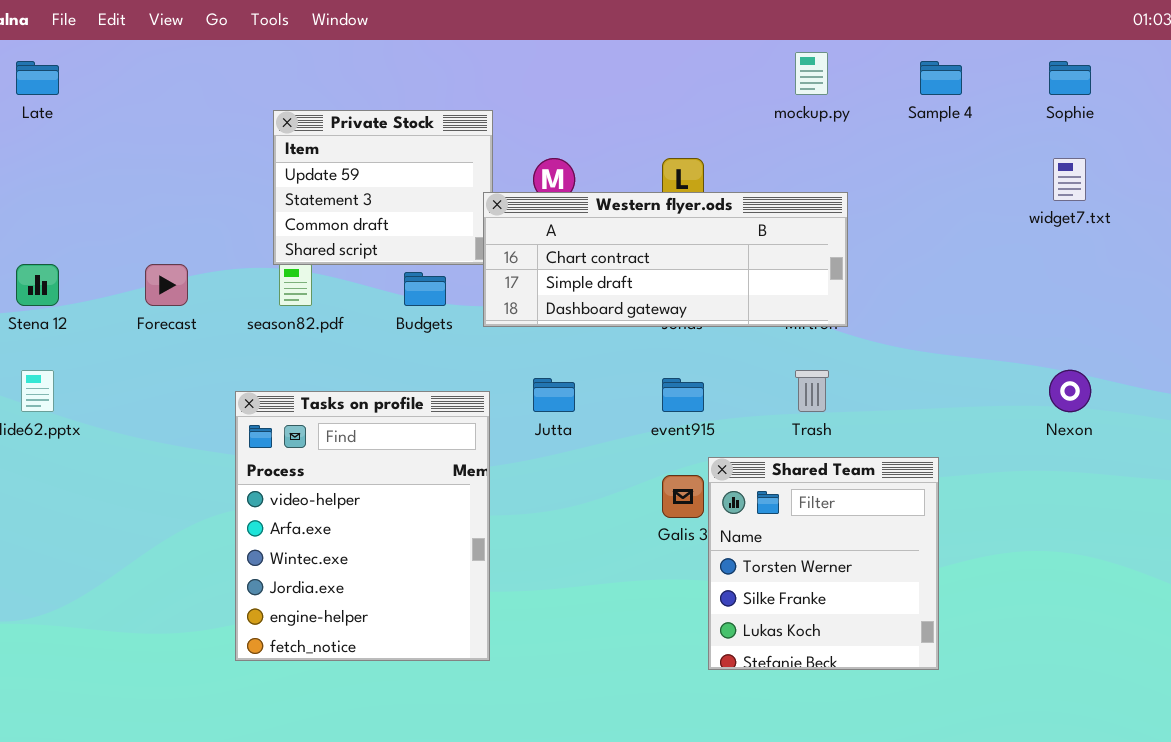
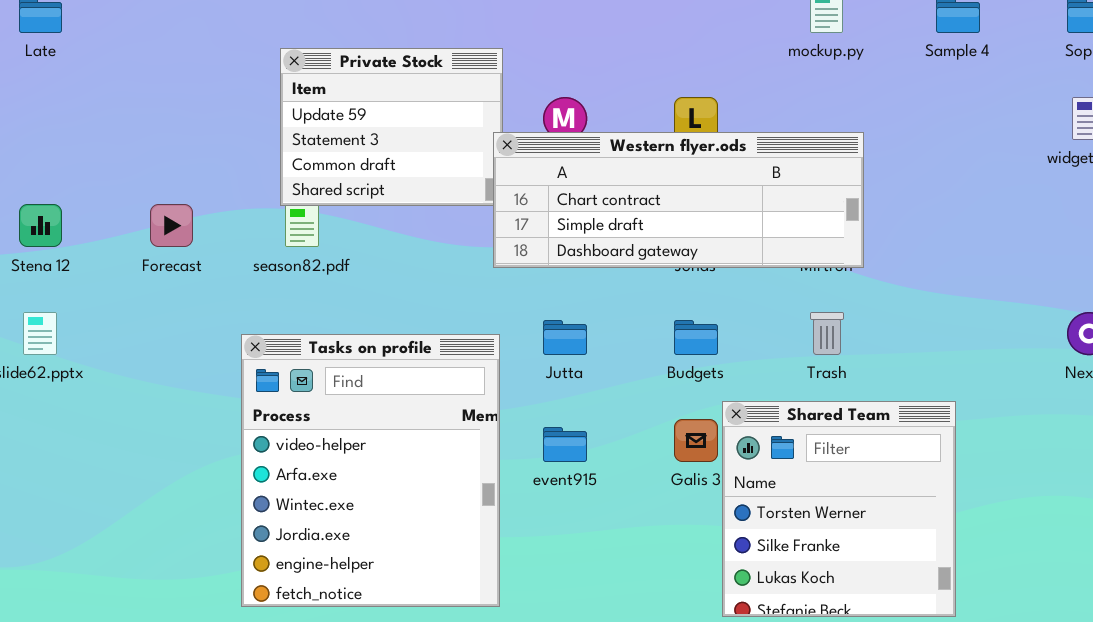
Budgets: [404,272,446,306] -> [674,320,718,355], moved
event915: [662,378,704,412] -> [543,427,587,462], moved

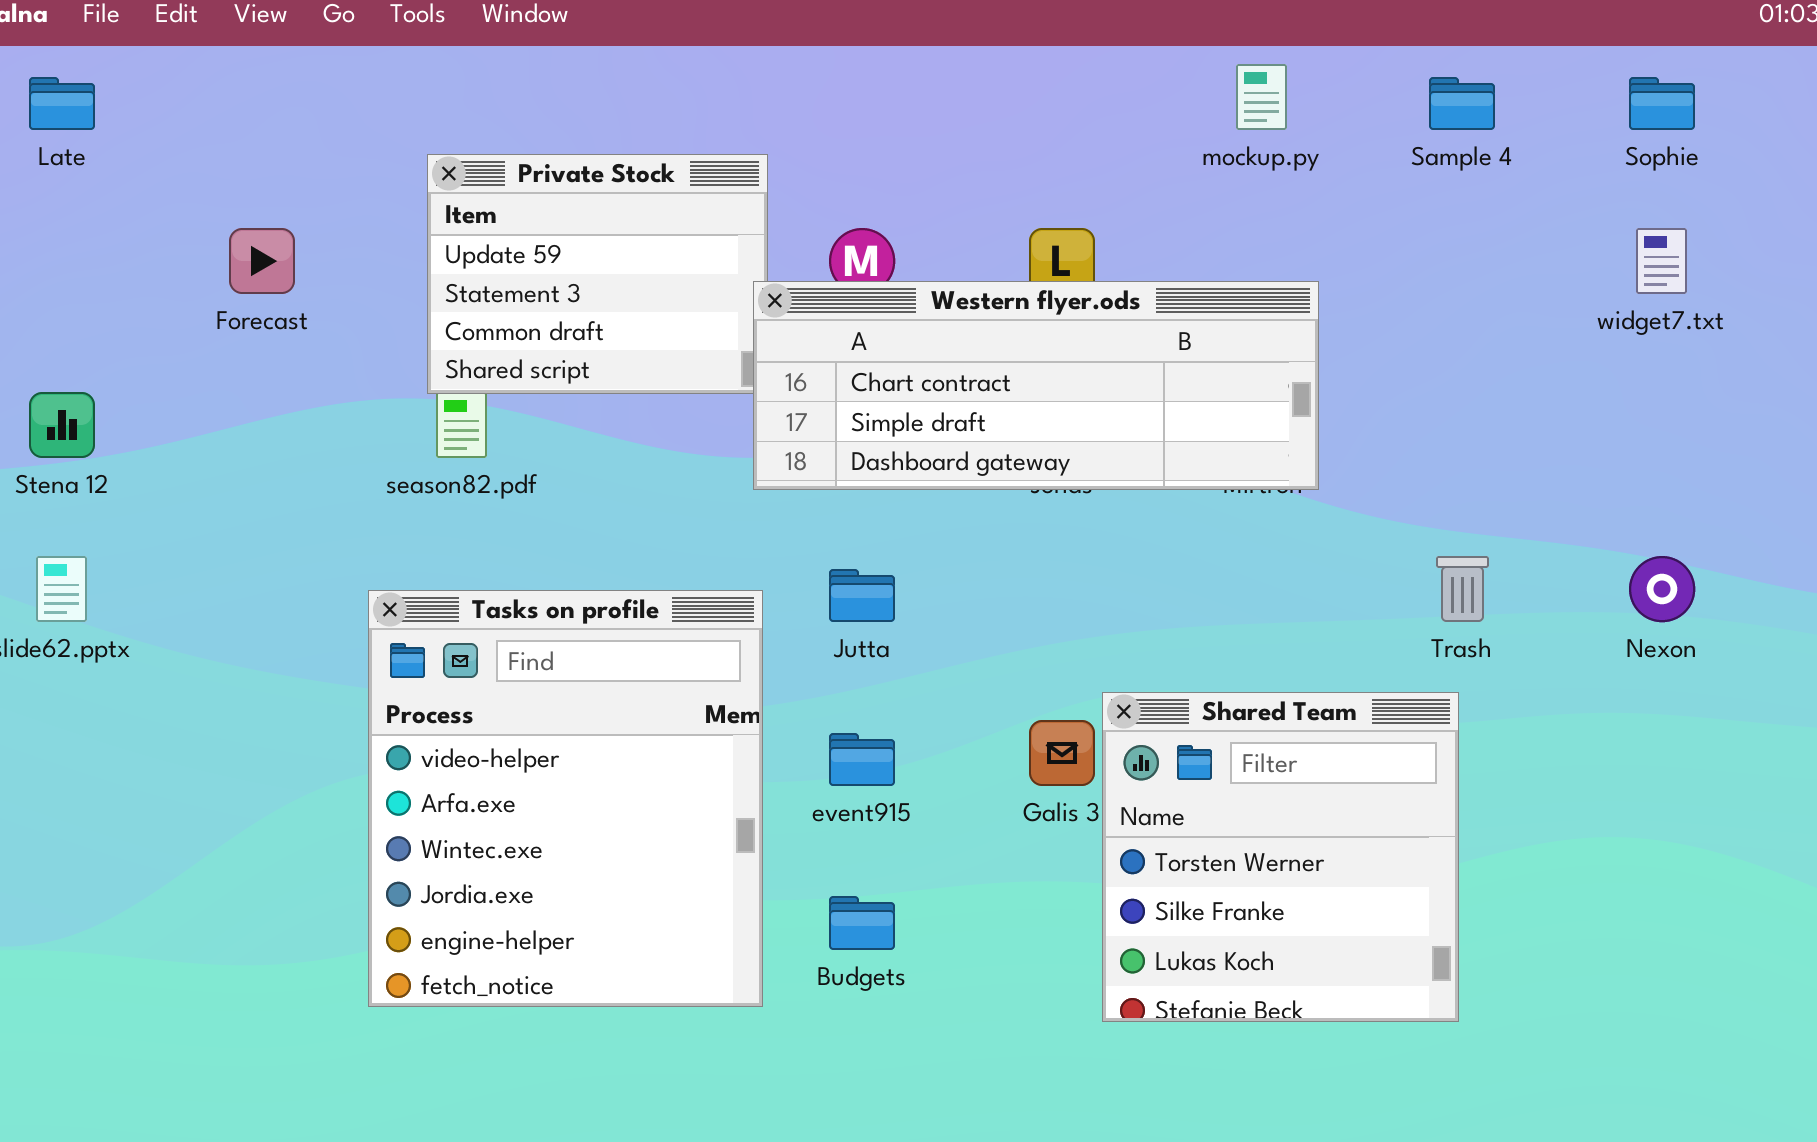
Forecast: [150,204,193,247] -> [229,228,295,294], moved
Trash: [810,312,844,355] -> [1436,556,1489,622], moved
Budgets: [674,320,718,355] -> [829,896,895,950], moved

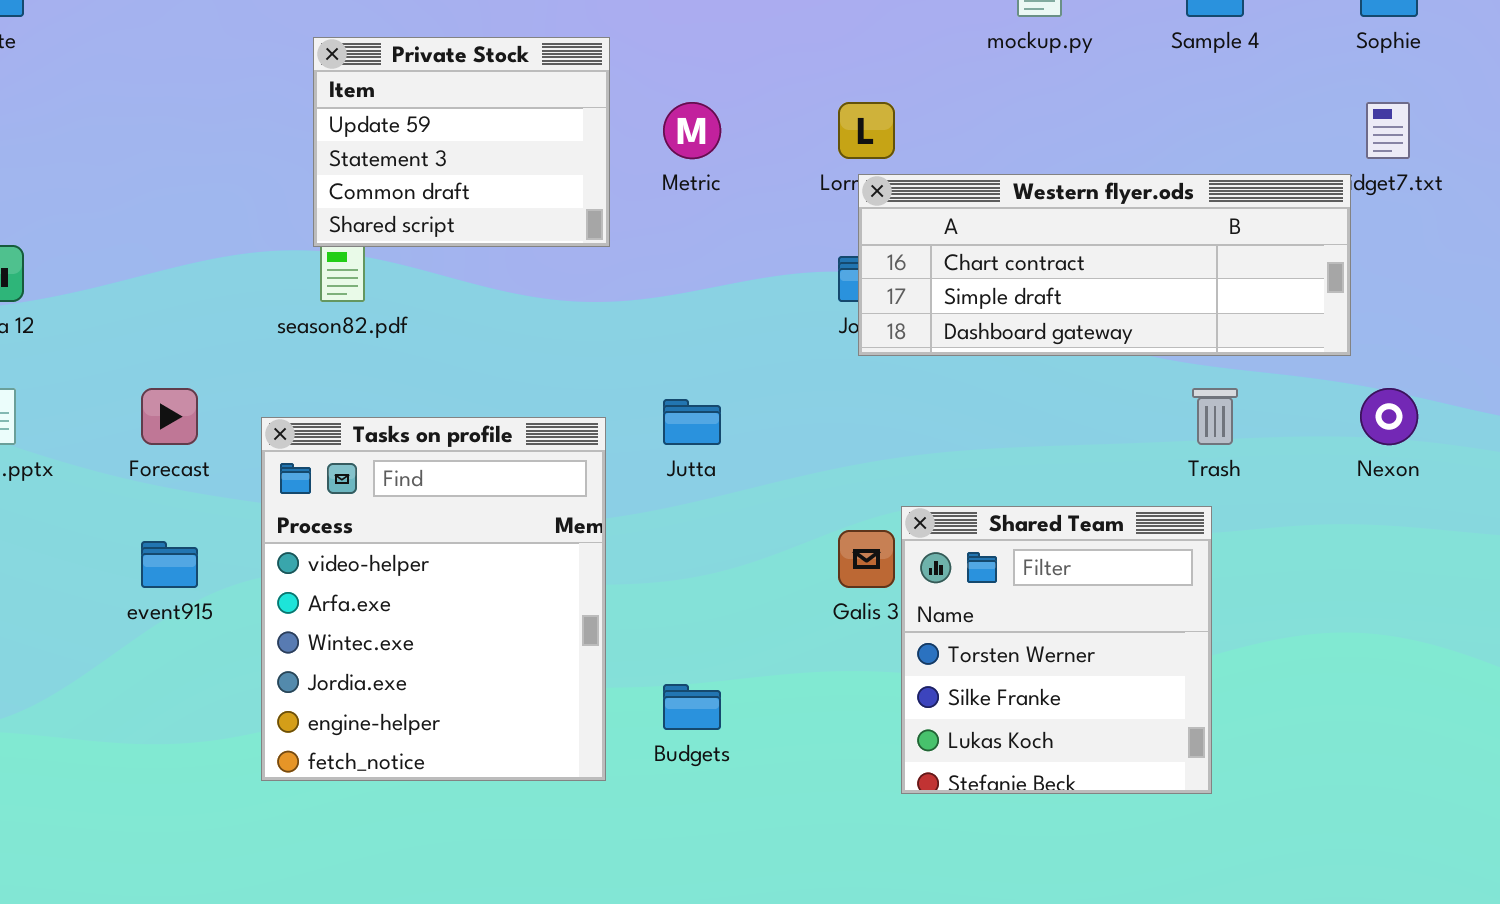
Forecast: [229,228,295,294] -> [141,388,198,445], moved
Western flyer.ods: [753,281,1319,490] -> [858,174,1351,356], moved
event915: [829,733,895,786] -> [141,541,198,588], moved

